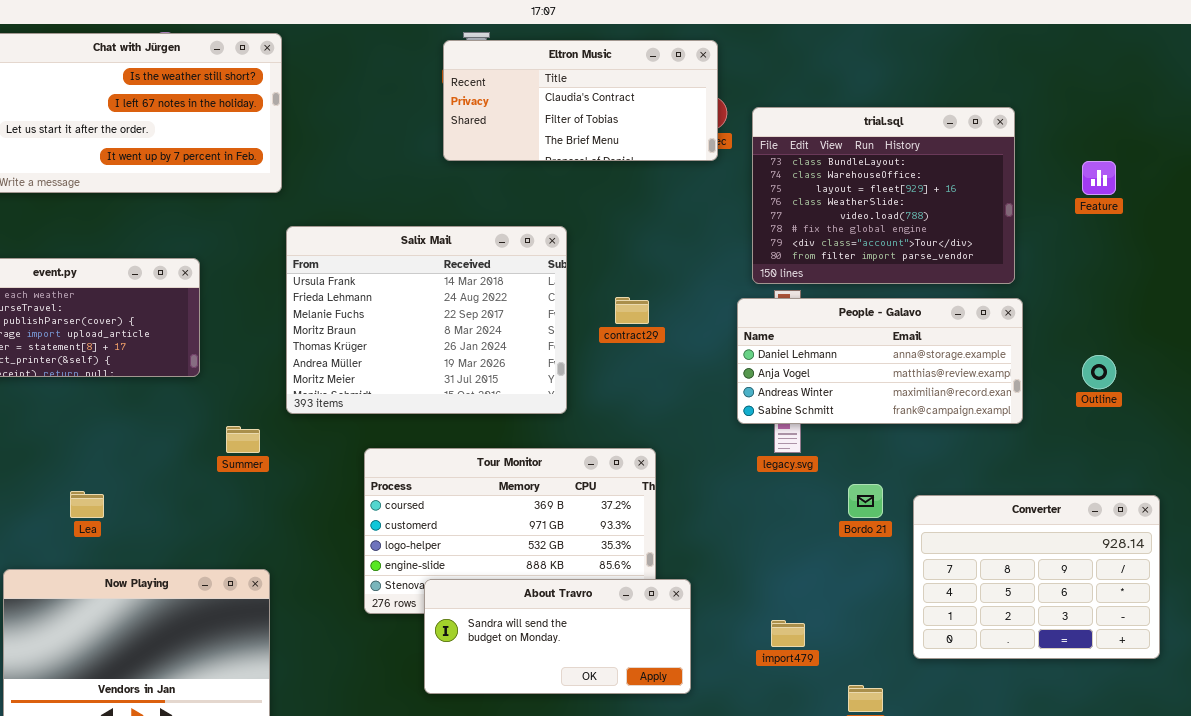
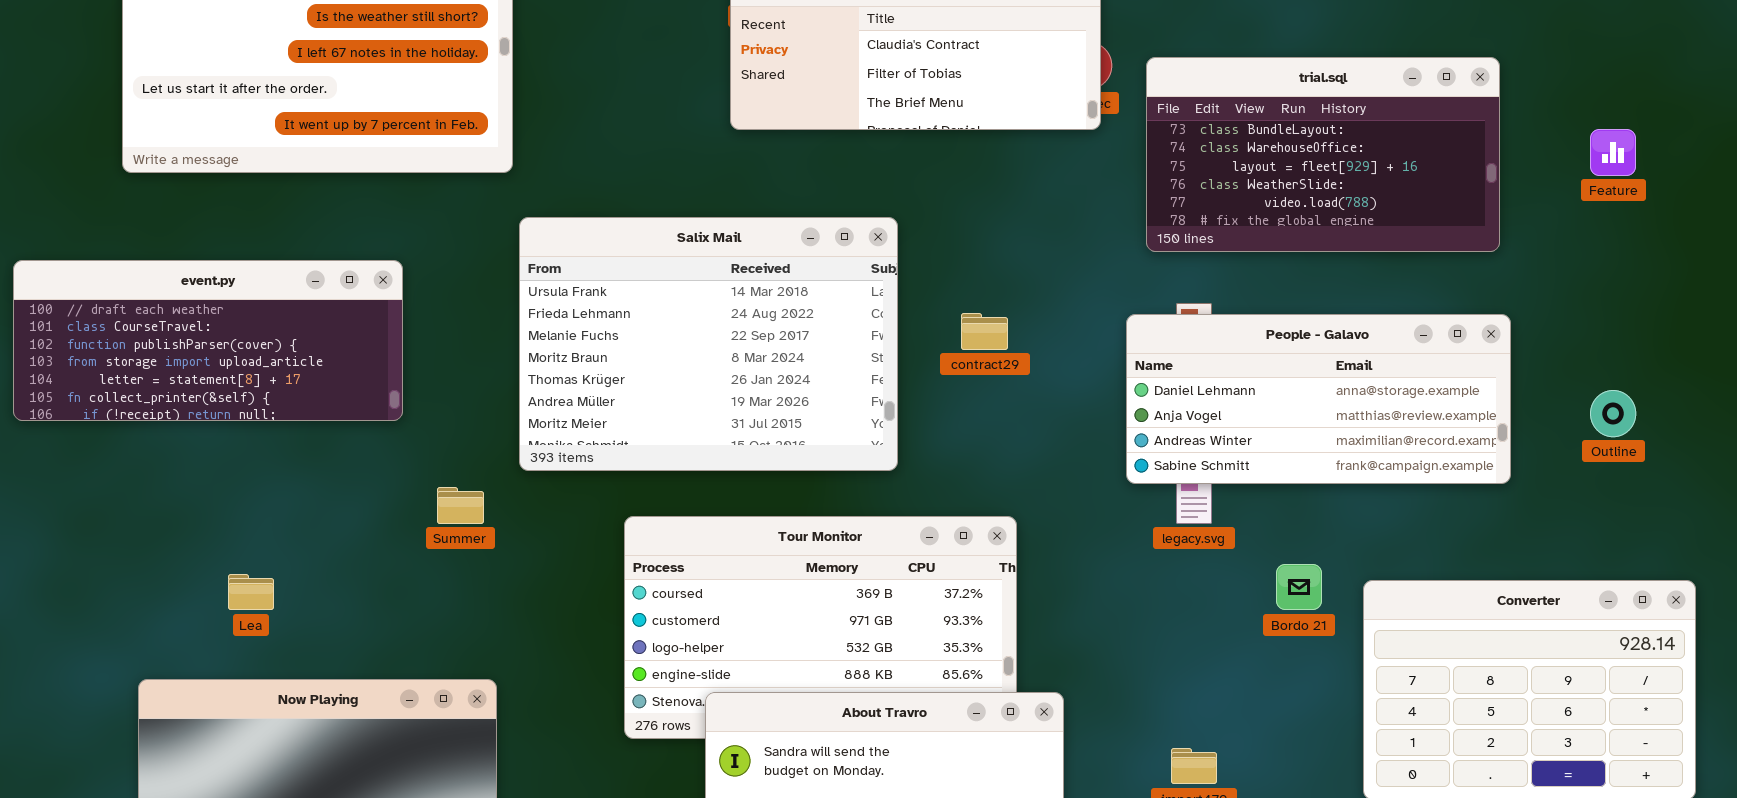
trial.sql: [752,107,1015,284] -> [1146,57,1500,252], resized

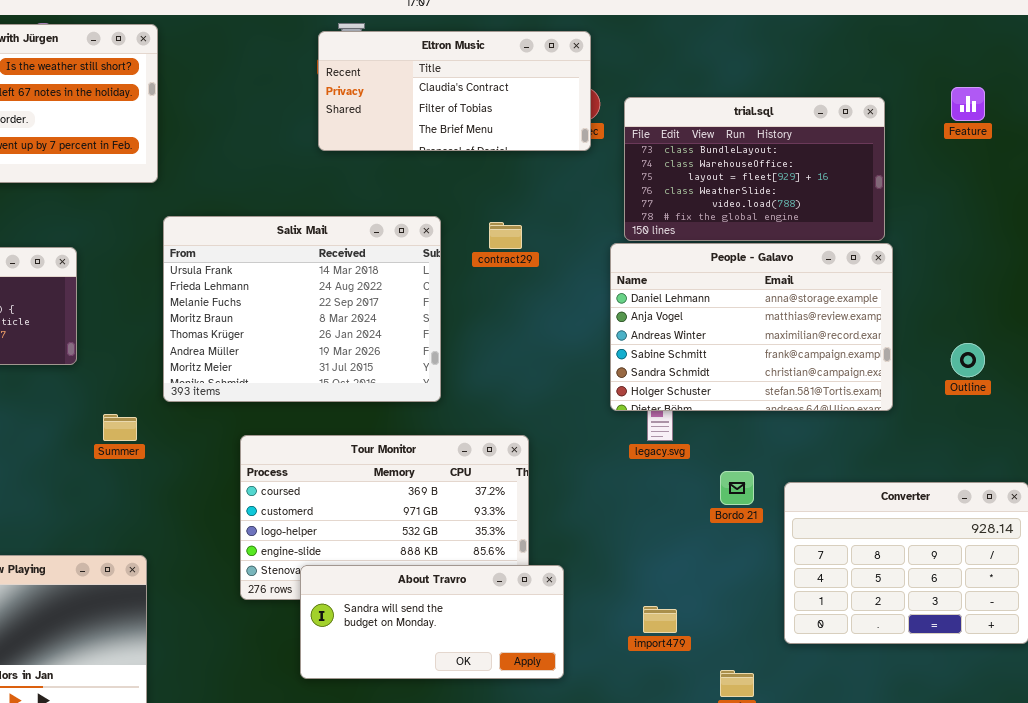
Feature: [1590,129,1636,176] -> [951,87,985,121], moved
contract29: [961,313,1008,350] -> [489,222,522,249], moved
People - Galavo: [1126,314,1511,484] -> [610,243,893,411], resized

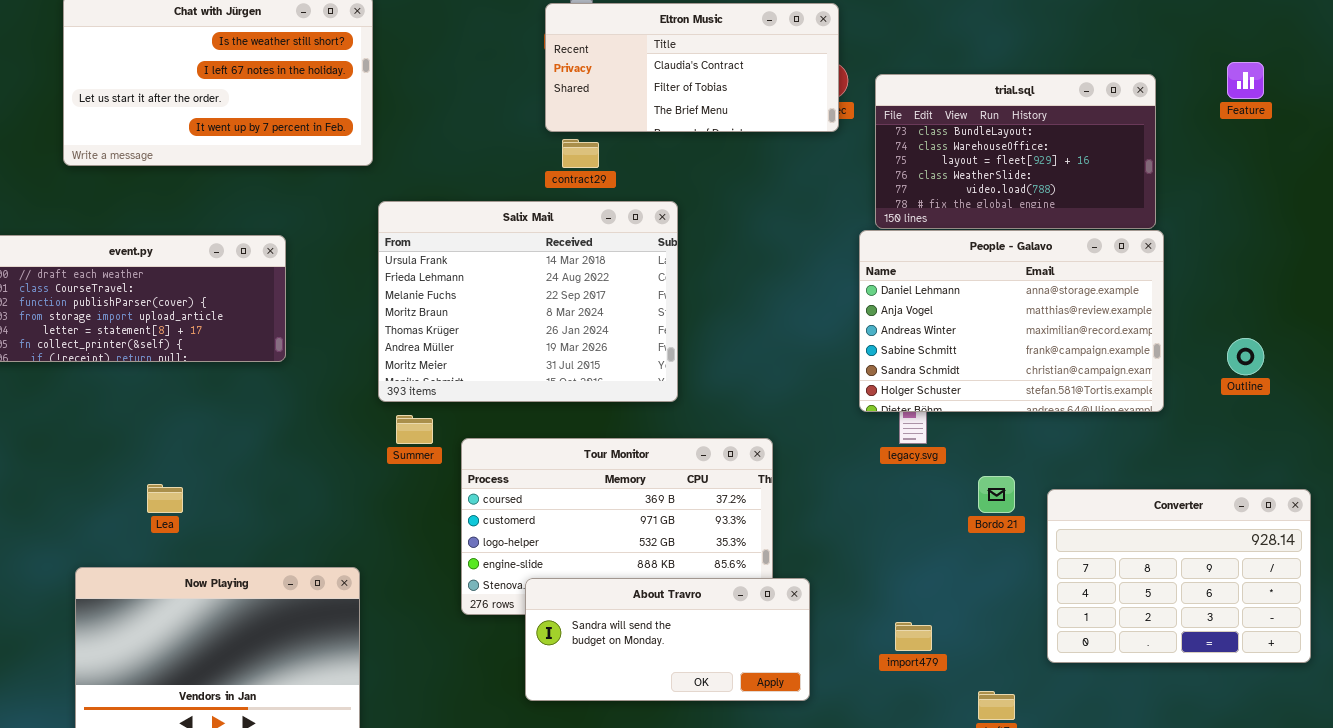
contract29: [489,222,522,249] -> [562,139,599,168], moved
Summer: [103,414,137,441] -> [396,415,433,444], moved

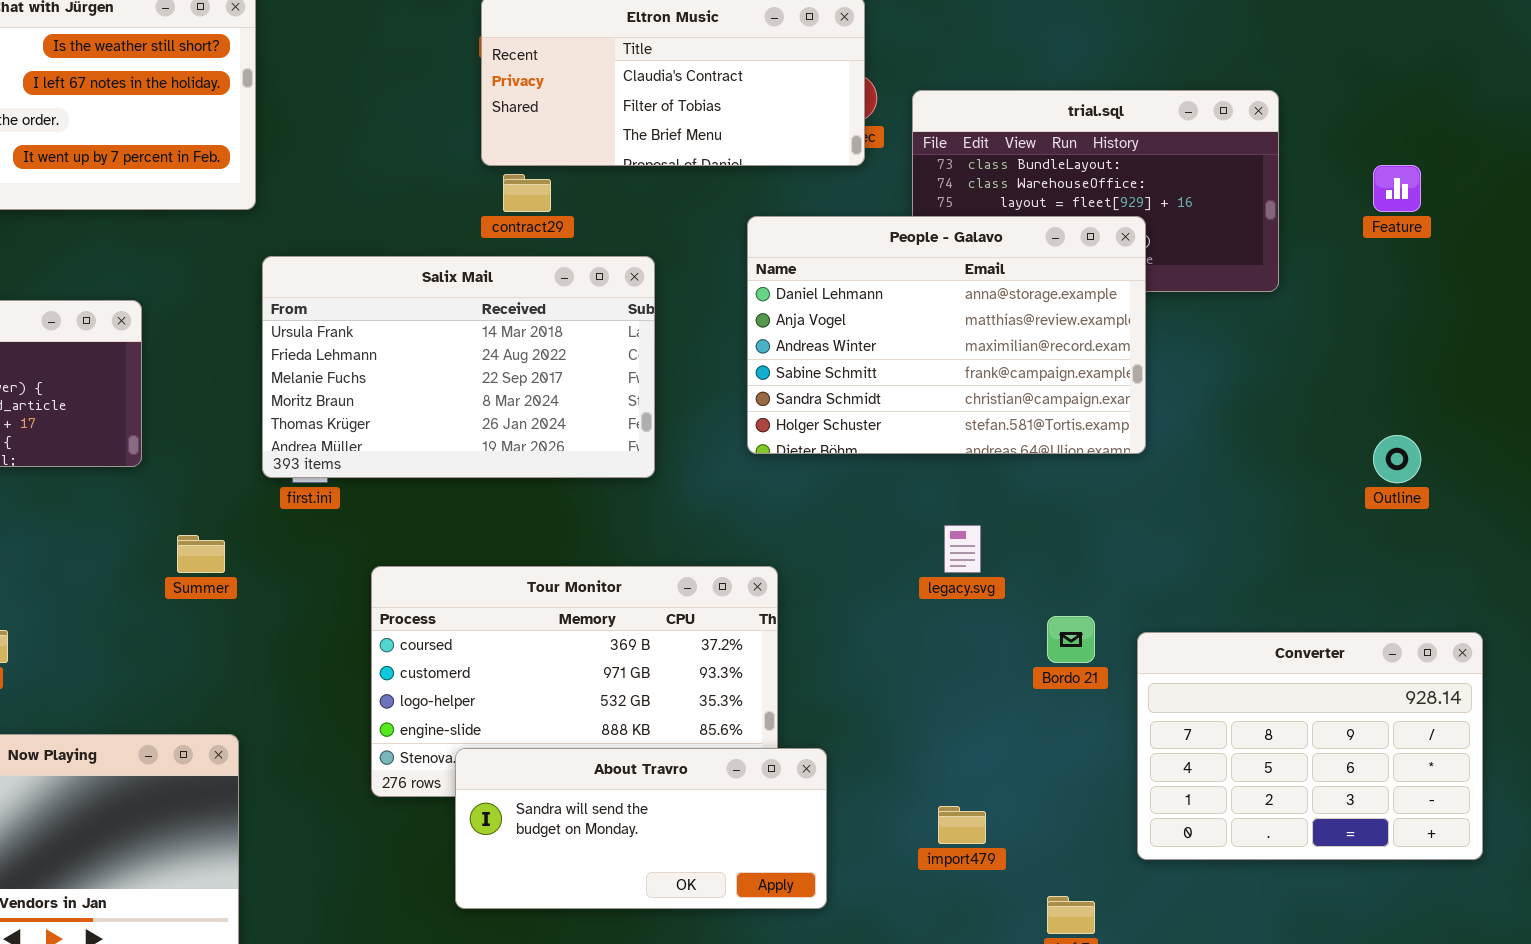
Feature: [1227,62,1264,99] -> [1373,165,1421,212], moved
Salix Mail: [378,201,678,402] -> [262,256,655,478], resized
People - Galavo: [859,230,1164,412] -> [747,216,1146,454], moved
Summer: [396,415,433,444] -> [177,535,225,573], moved

